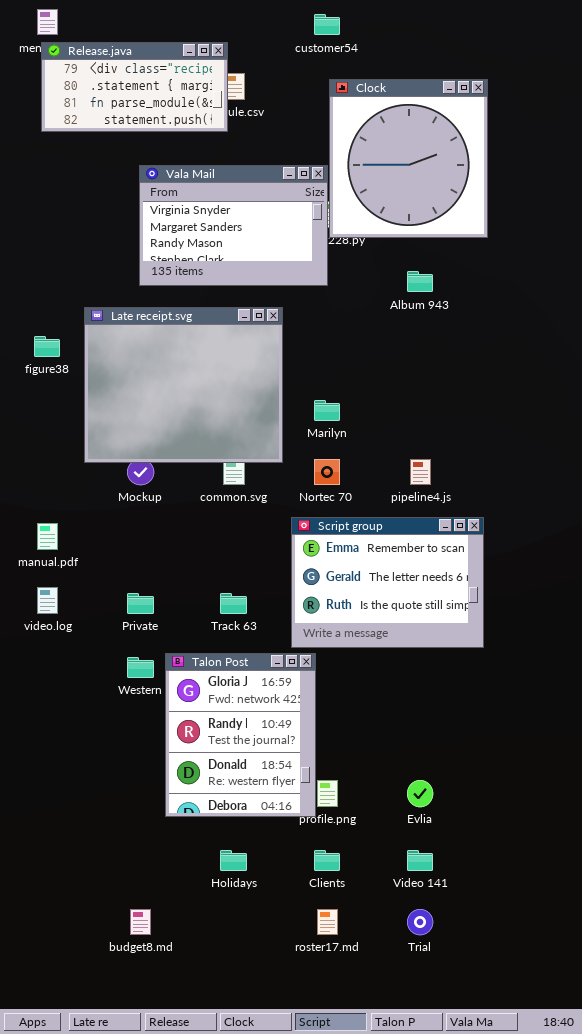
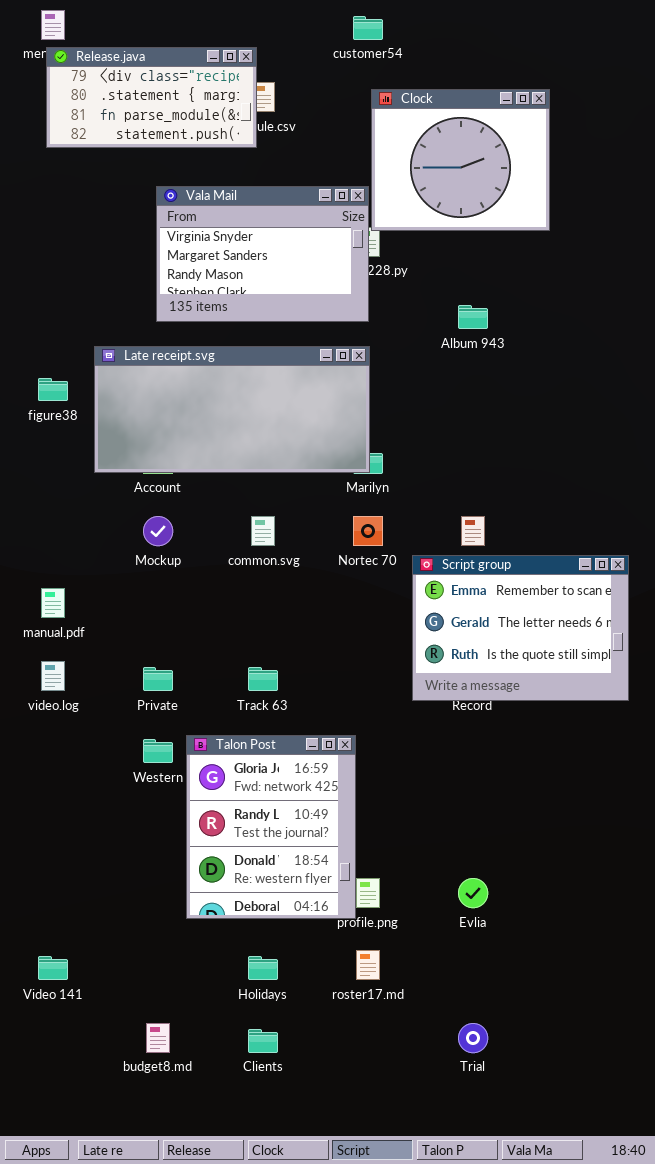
Clock: [329,79,488,238] -> [371,89,550,231], resized
Late receipt.svg: [84,307,283,463] -> [94,346,370,473], resized
Script group: [291,517,484,648] -> [412,555,629,701], moved
Clients: [314,850,340,871] -> [248,1029,278,1053], moved
Video 141: [407,850,433,871] -> [38,956,68,980], moved
roster17.md: [317,909,338,935] -> [356,950,380,980], moved

